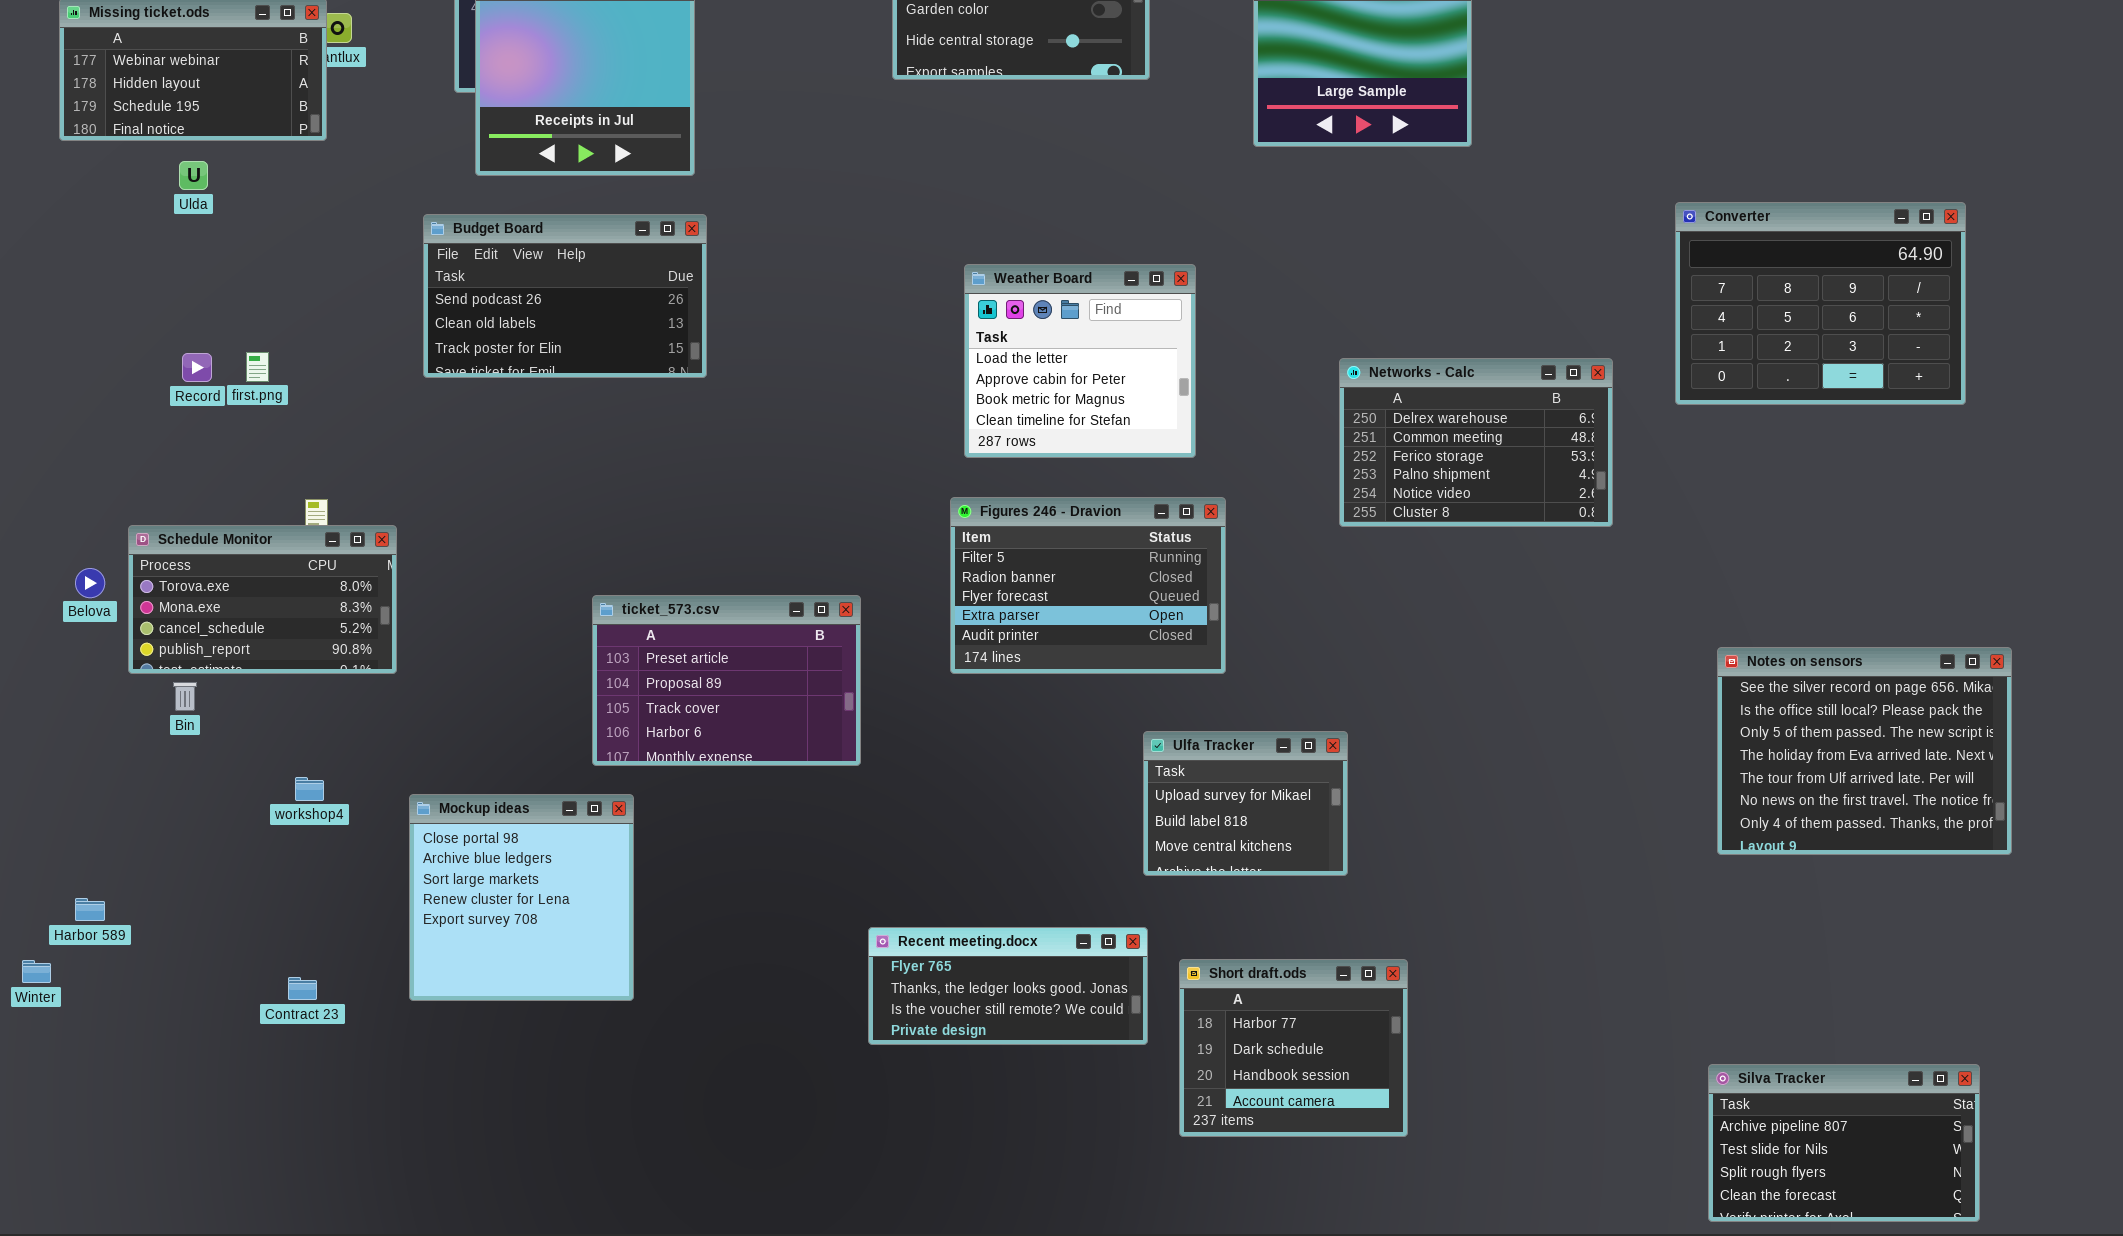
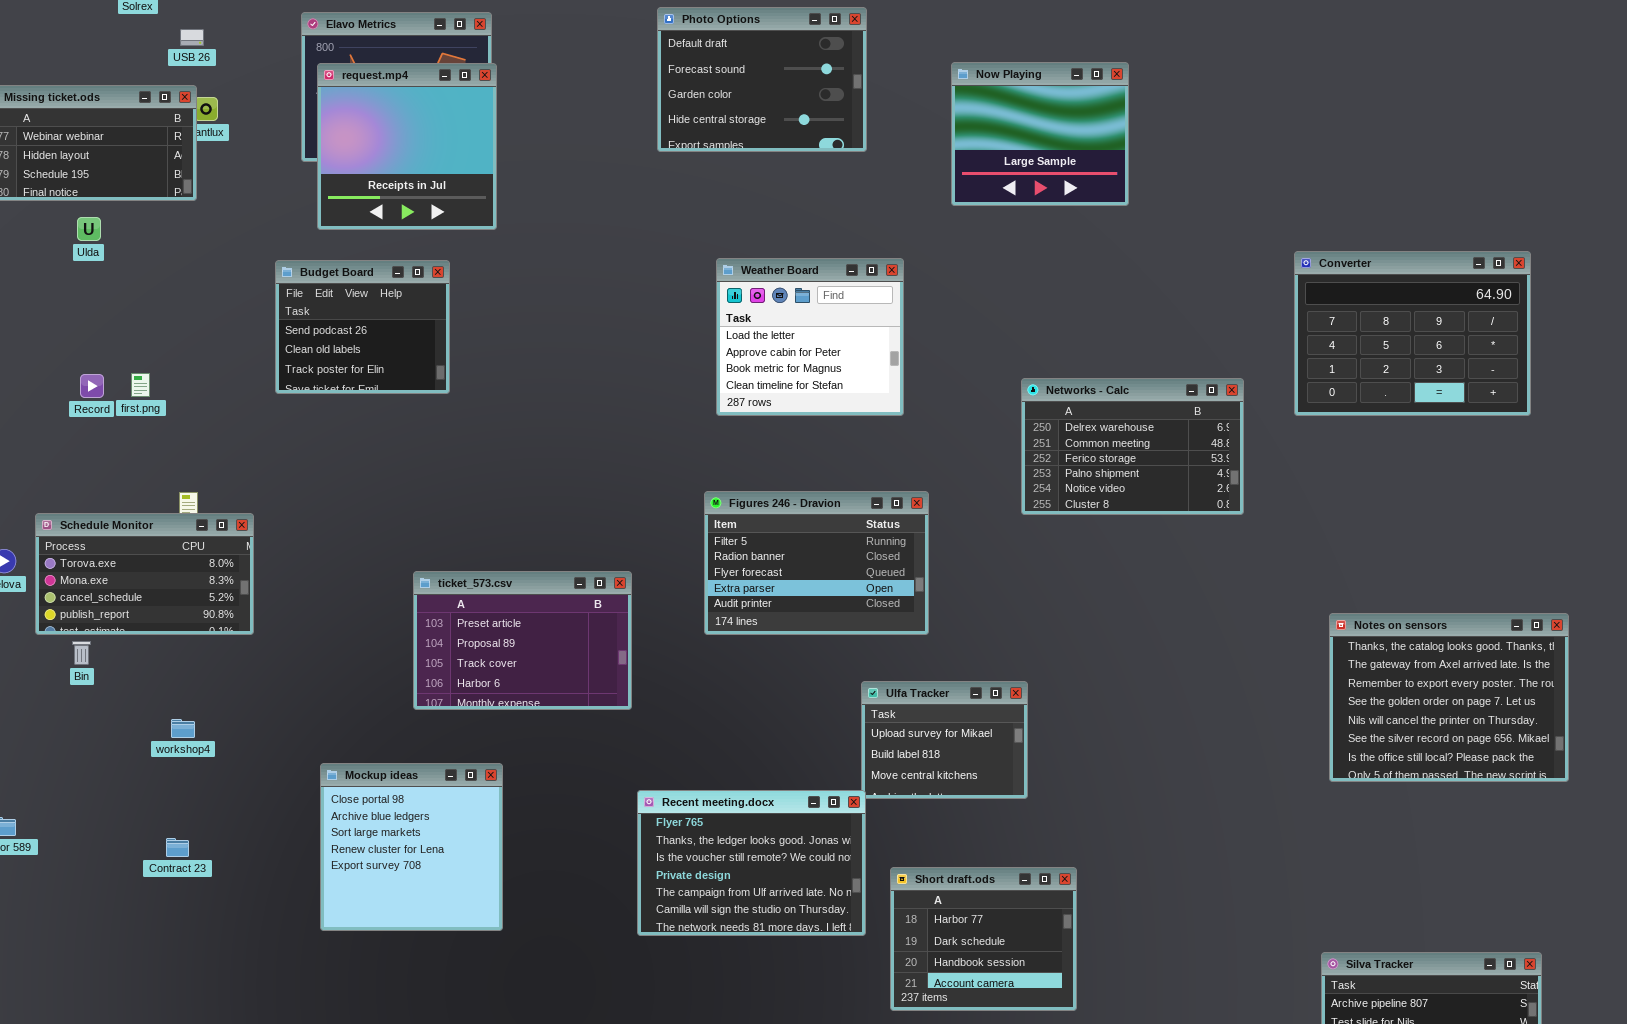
Budget Board: [423,214,707,378] -> [275,260,450,394], resized
Weather Board: [964,264,1196,458] -> [716,258,904,416], moved
Notes on sensors: [1717,647,2012,855] -> [1329,613,1569,782], scrolled up 5 rows
Mockup ideas: [409,794,634,1001] -> [320,763,503,931], moved
Recent meeting.docx: [868,927,1148,1045] -> [637,790,866,936], resized
Contract 23: [288,977,317,1000] -> [166,838,189,857], moved

